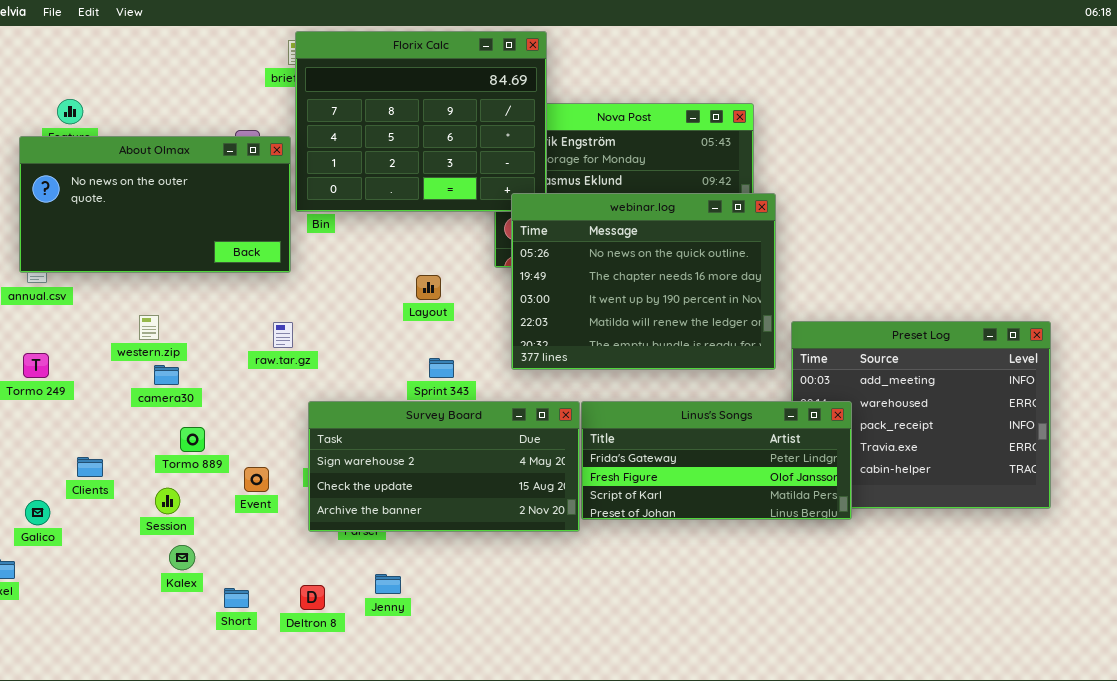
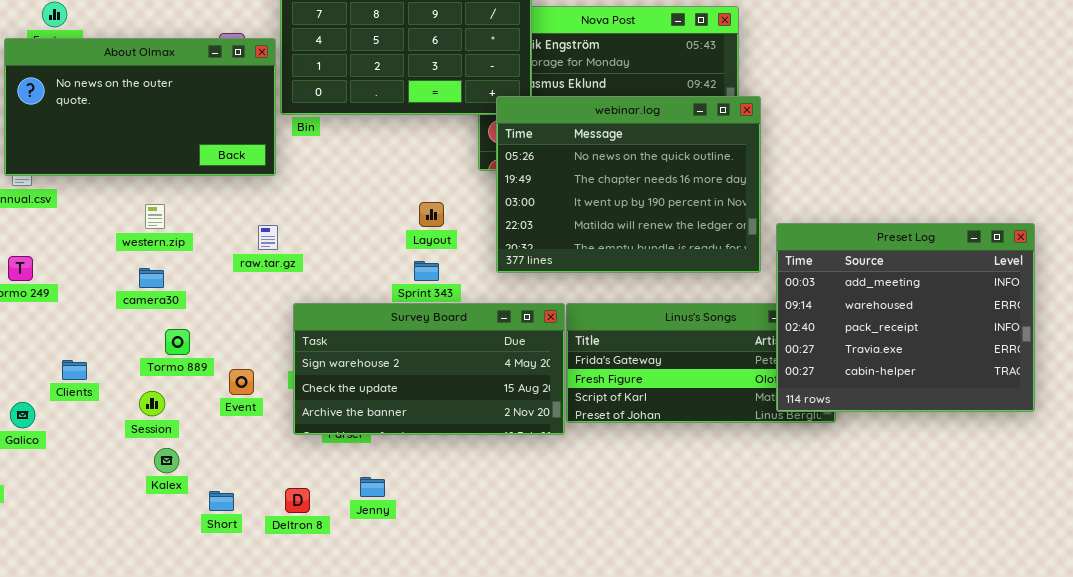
Layout: [416,275,441,300] -> [419,202,444,227], moved
western.zip: [139,315,159,340] -> [145,204,165,229], moved
Preset Log: [791,321,1051,509] -> [776,223,1035,412], raised

